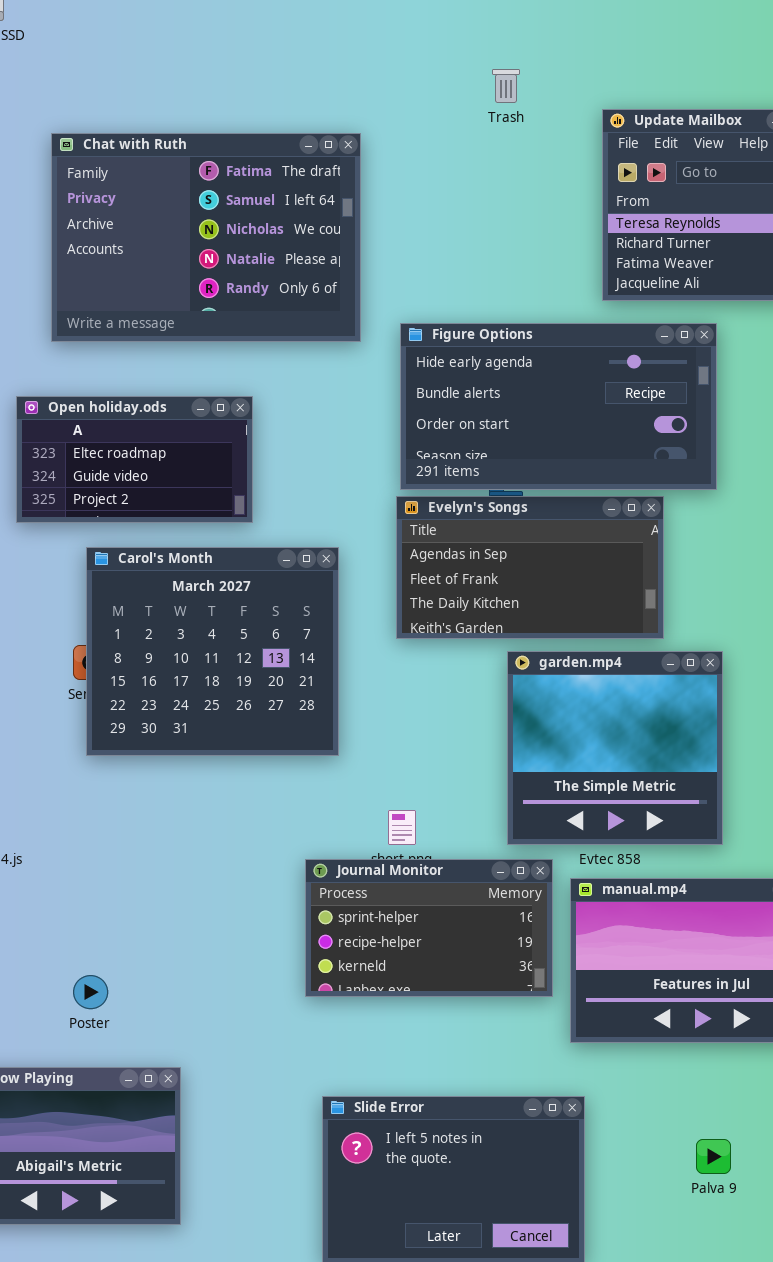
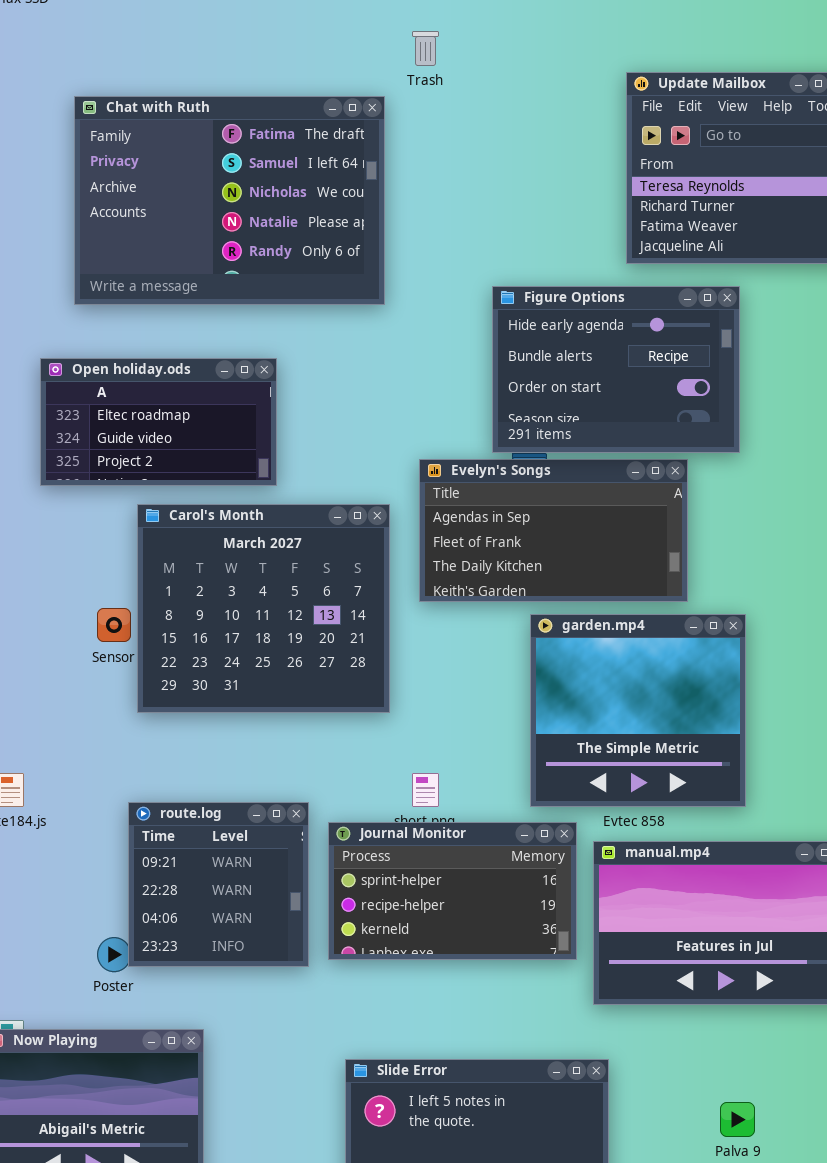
Trash: [492,69,520,103] -> [412,31,439,66], moved
Figure Options: [400,323,717,490] -> [492,286,740,453], resized
Carol's Month: [86,547,339,756] -> [137,504,390,713], moved
route.log: none -> [128,802,309,967], opened

